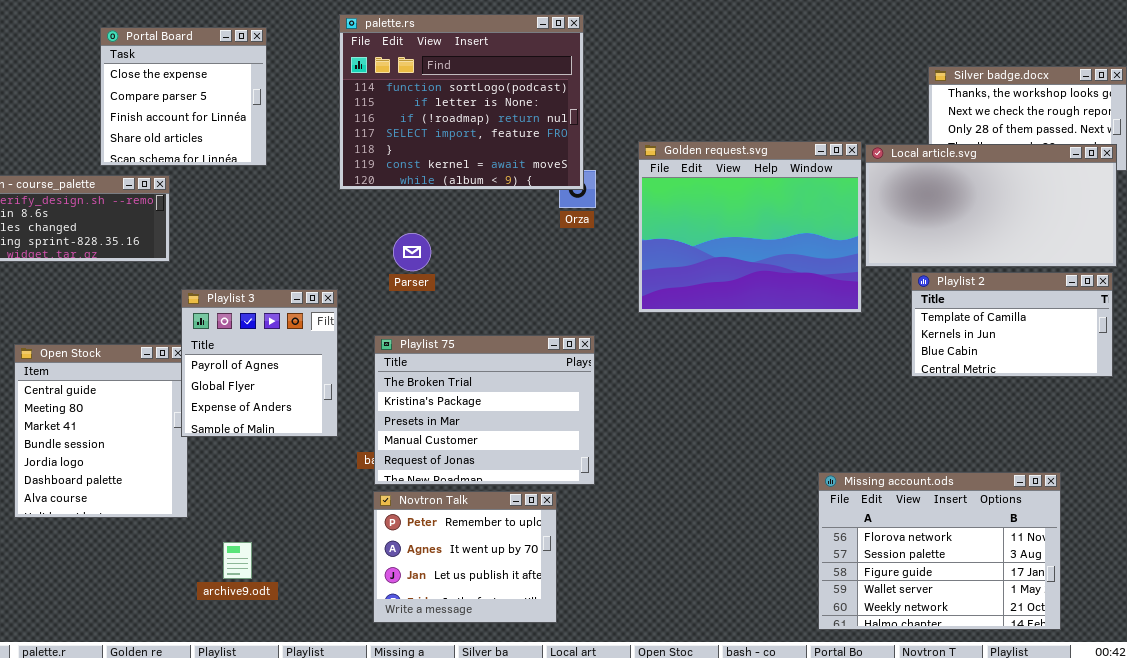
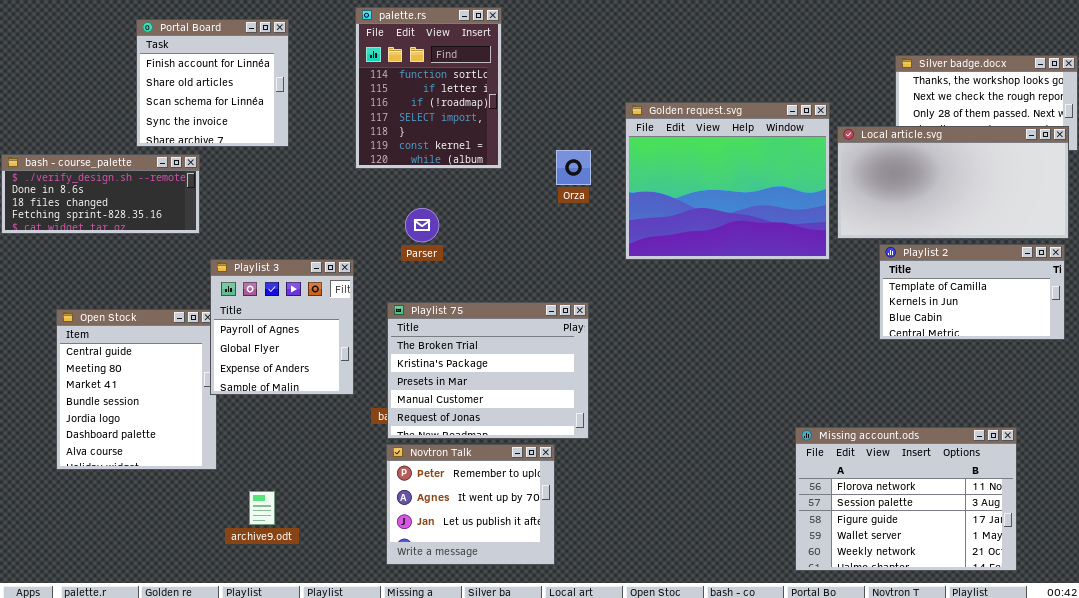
palette.rs: [339,14,584,190] -> [355,7,502,169], resized
Portal Board: [100,27,267,166] -> [136,19,289,147], scrolled down 2 rows
Golden request.svg: [638,141,862,313] -> [625,102,830,260], moved

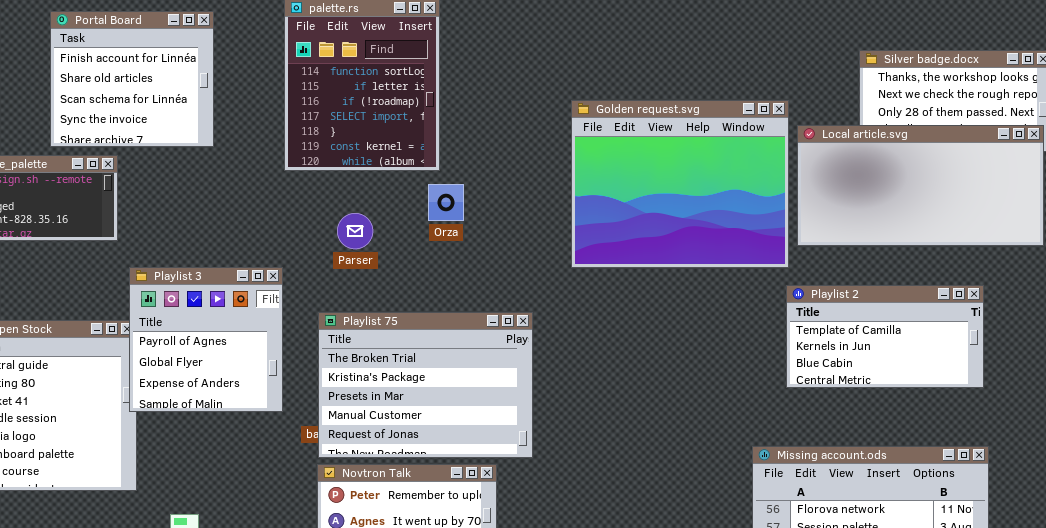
Orza: [556,150,591,185] -> [428,184,464,221], moved
Playlist 2: [879,244,1065,340] -> [786,285,984,388], moved

